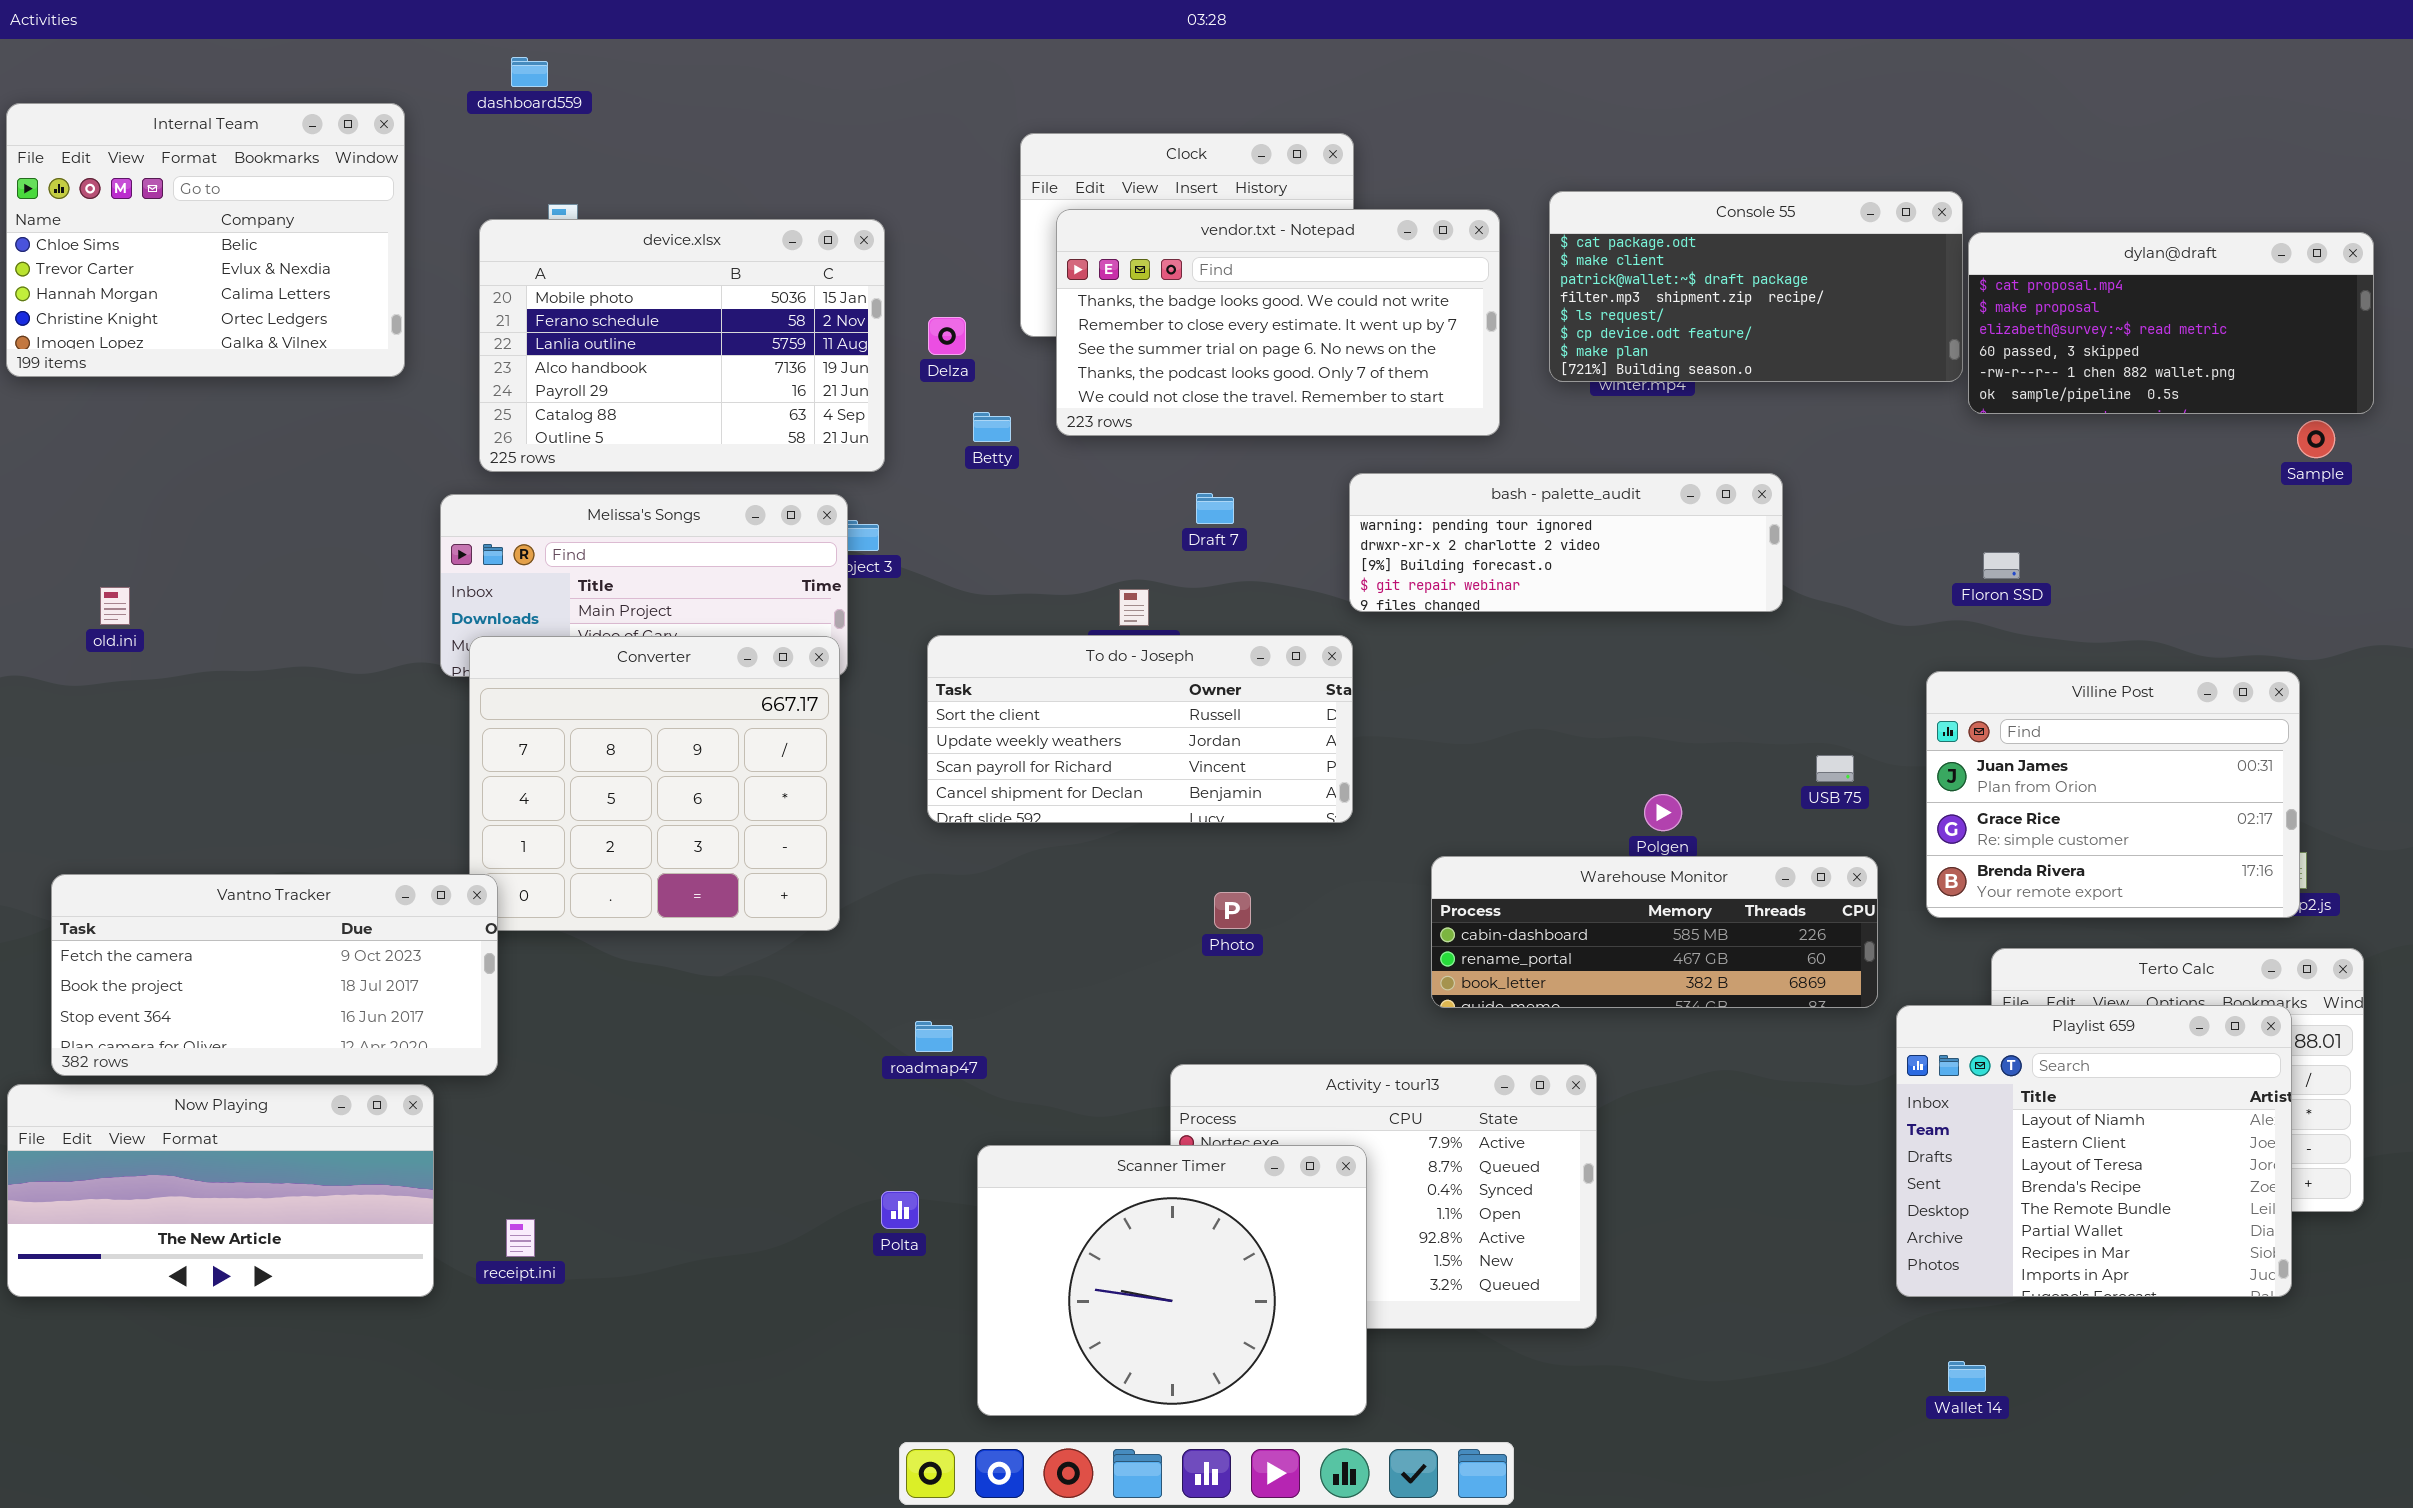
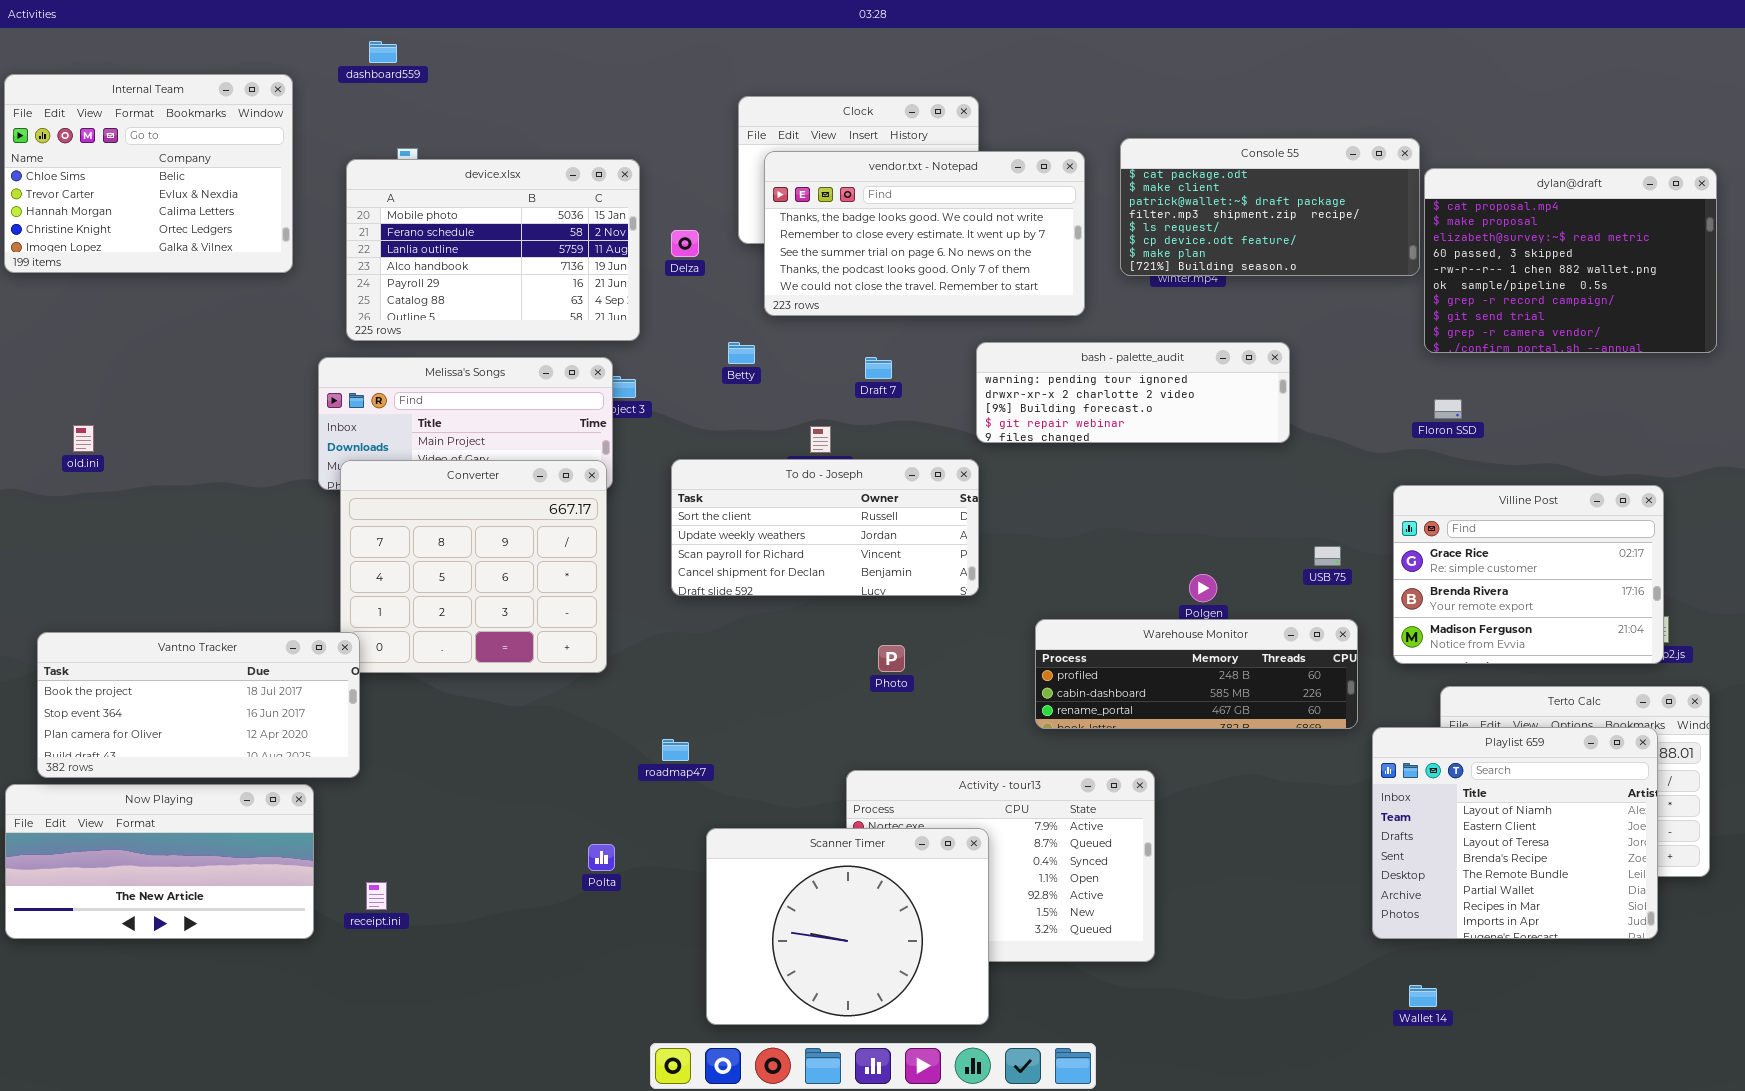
dylan@draft: [1968,232,2374,414] -> [1424,168,1717,353], resized
Betty: [973,412,1011,442] -> [728,342,755,364], moved
Villine Post: [1926,671,2300,918] -> [1393,485,1664,664], scrolled down 1 row
Warehouse Monitor: [1431,856,1878,1008] -> [1035,619,1358,729], scrolled up 1 row
Vantno Tracker: [51,874,498,1076] -> [37,632,360,778], scrolled down 1 row
Polta: [881,1191,919,1229] -> [588,844,615,871], moved

